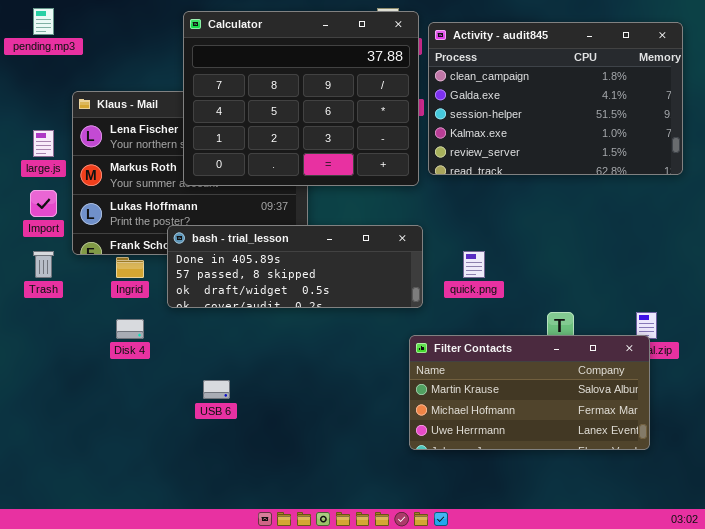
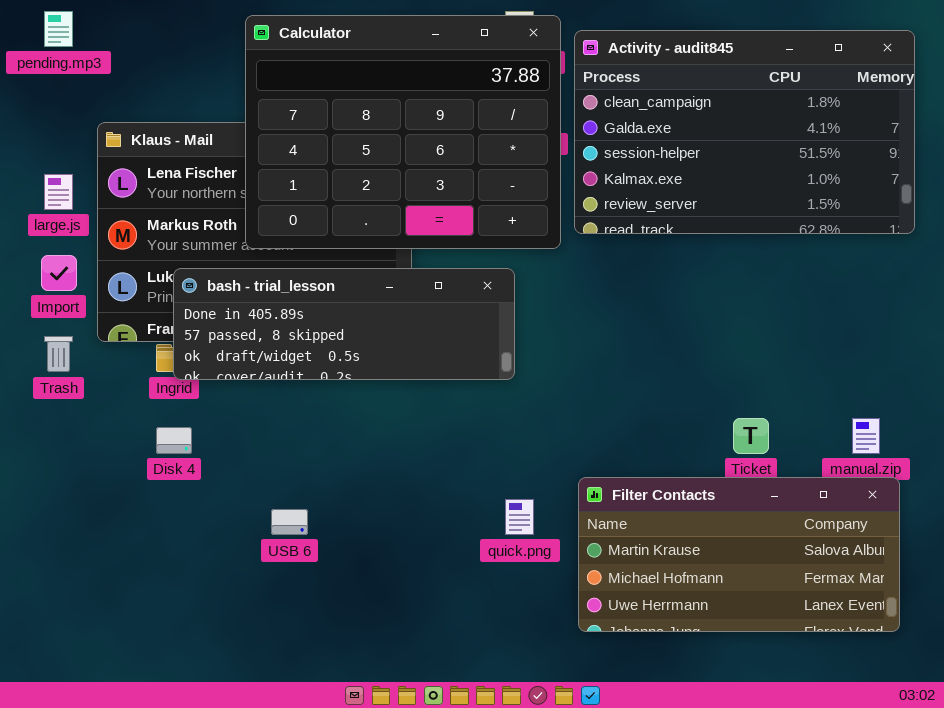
bash - trial_lesson: [167,225,423,308] -> [173,268,515,380], moved
quick.png: [463,251,485,278] -> [505,499,534,535], moved
Filter Contacts: [409,335,650,450] -> [578,477,900,632], moved

